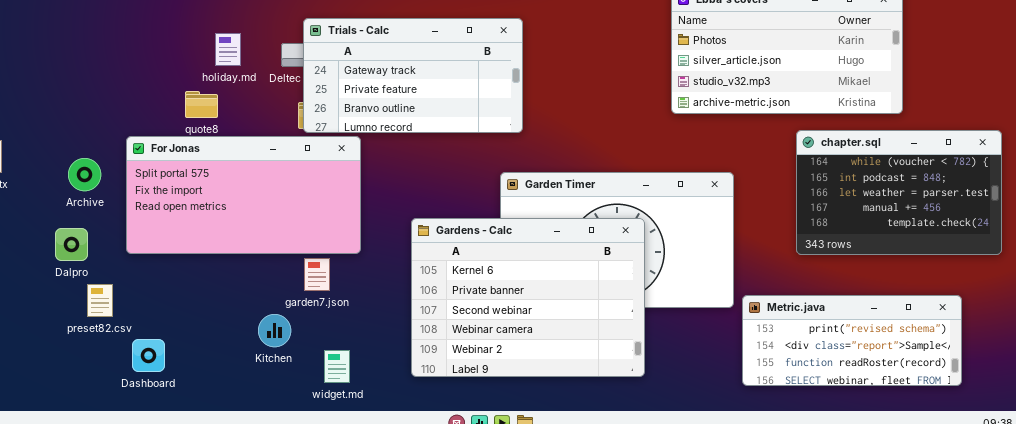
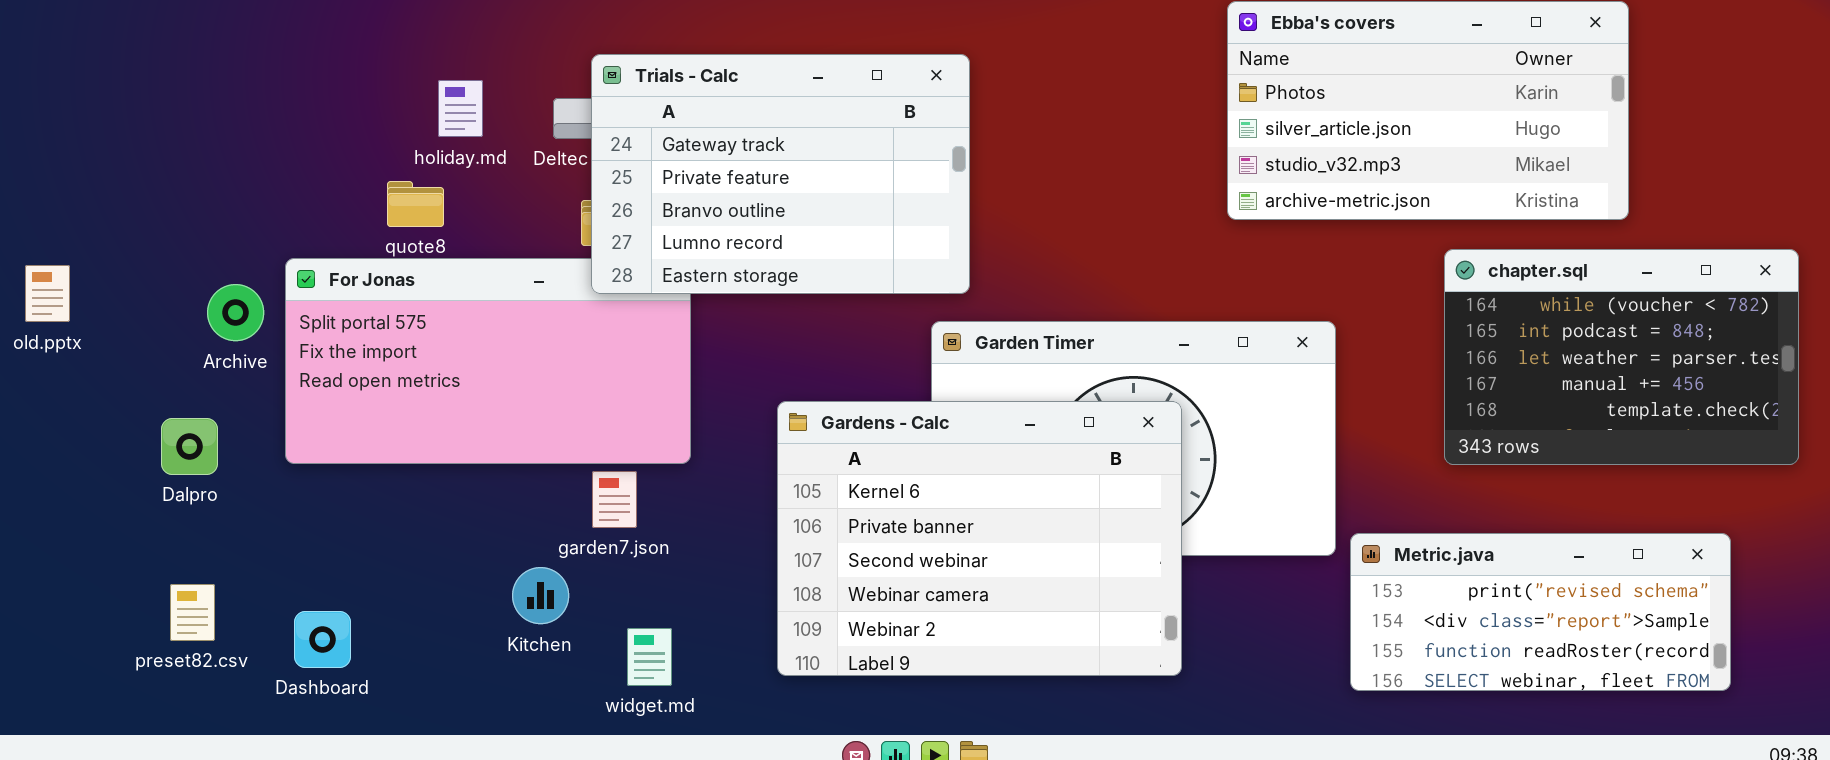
Trials - Calc: [303,18,523,133] -> [591,54,970,294], resized
Archive: [68,158,101,191] -> [207,284,264,341], moved
preset82.csv: [87,284,113,317] -> [170,584,215,641], moved

